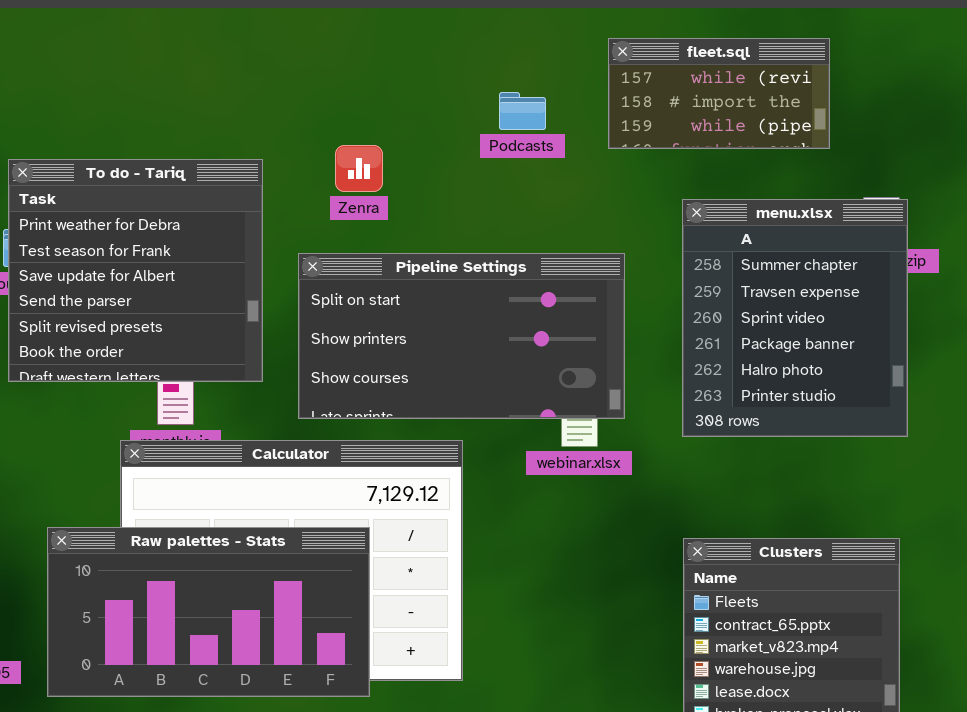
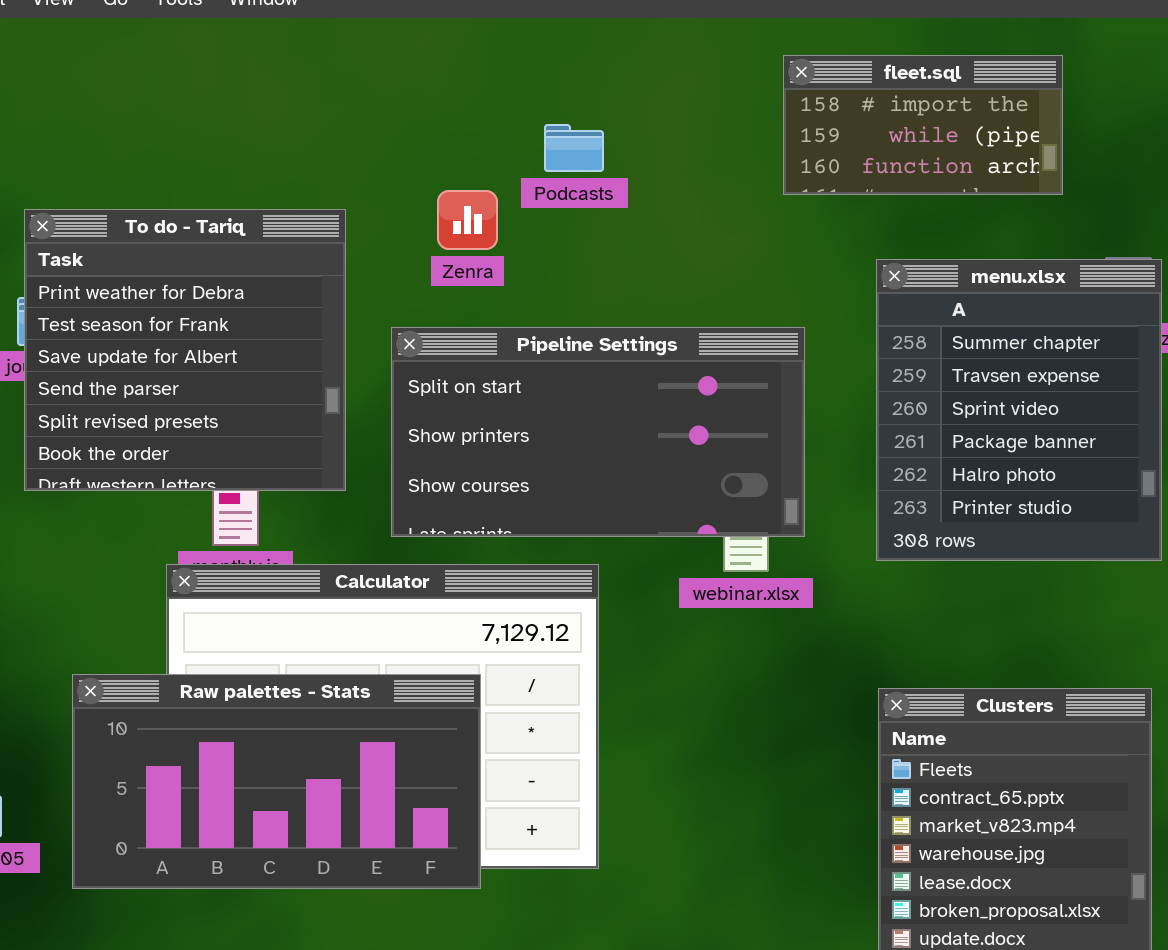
fleet.sql: [608,38,830,149] -> [783,55,1063,195], scrolled down 1 row
Podcasts: [499,92,546,130] -> [544,124,604,172], moved

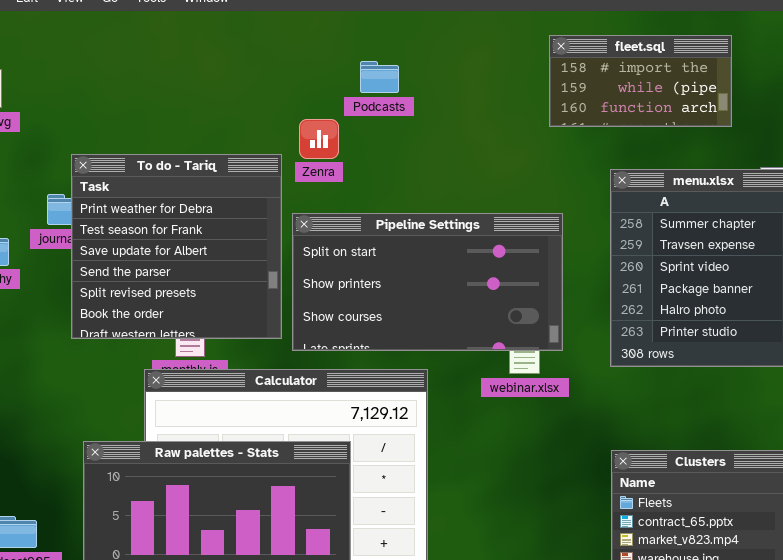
Podcasts: [544,124,604,172] -> [360,61,399,93], moved
Zenra: [437,190,498,250] -> [299,119,339,159], moved
To do - Tariq: [24,209,346,491] -> [71,154,282,339], moved

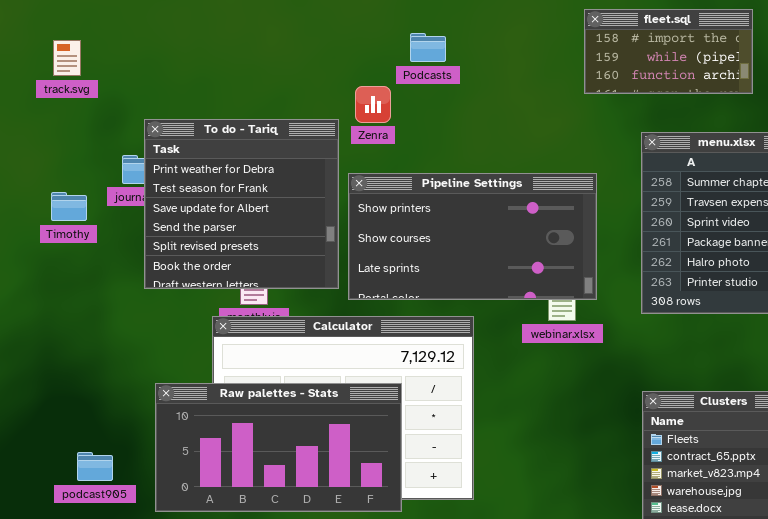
Pipeline Settings: [292,213,563,351] -> [348,173,597,300], scrolled down 1 row

